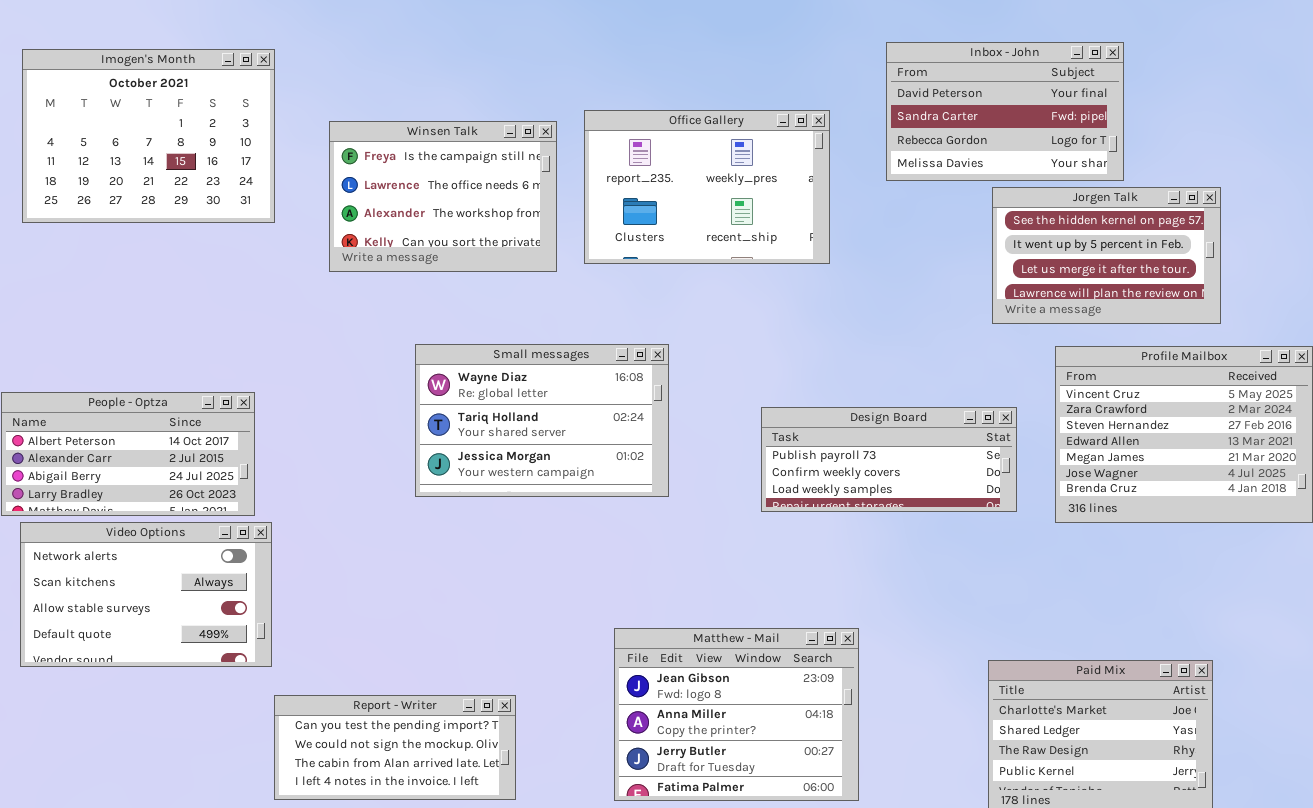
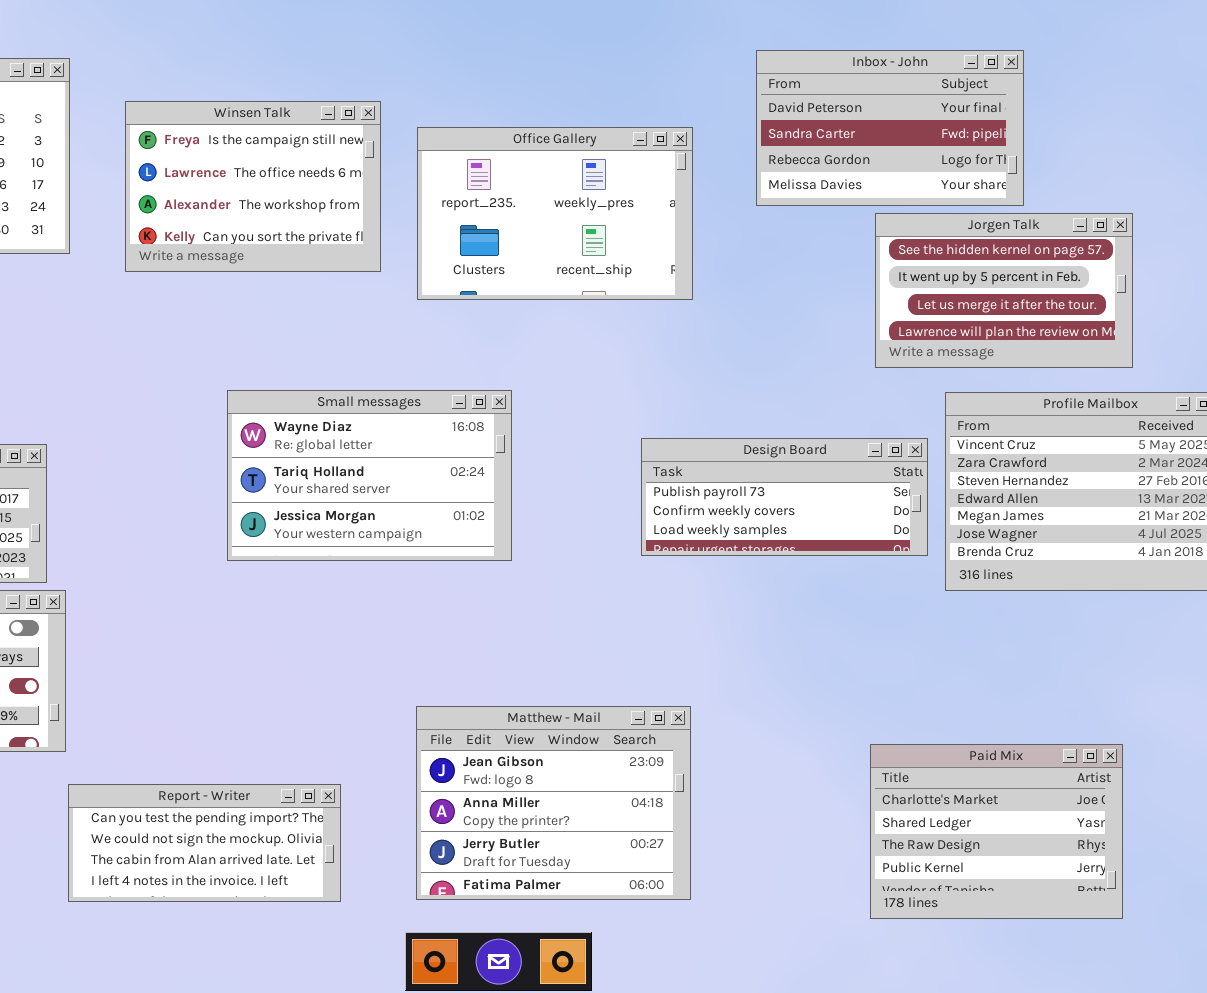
Winsen Talk: [329,121,557,272] -> [125,101,381,272], moved
Design Board: [761,407,1017,512] -> [641,438,928,556], moved
Matthew - Mail: [614,628,859,801] -> [416,706,691,900], moved

